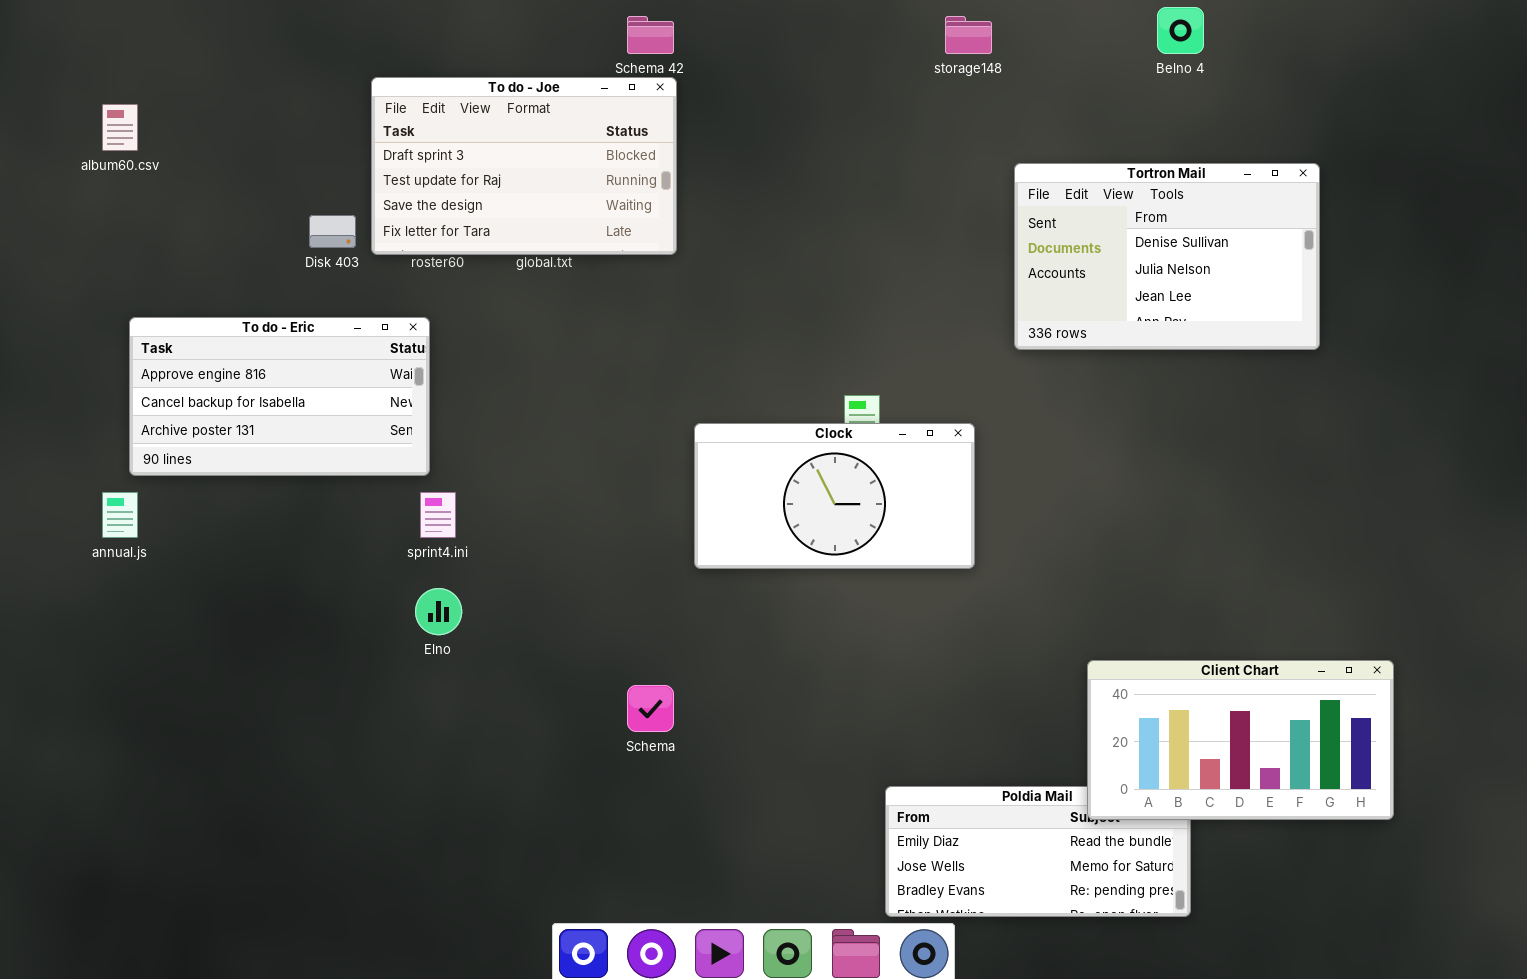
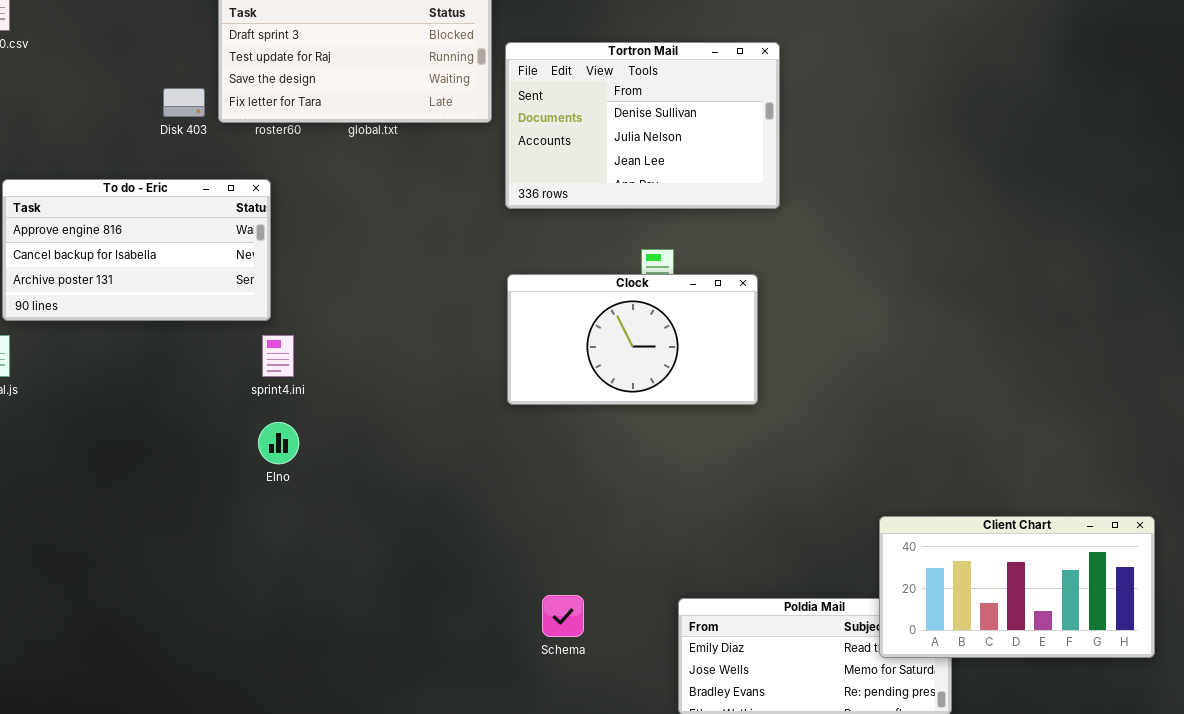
Tortron Mail: [1014,163,1320,350] -> [505,42,780,209], moved
Client Chart: [1087,660,1394,820] -> [879,516,1155,658], moved
Schema: [627,685,674,732] -> [542,595,584,637], moved

